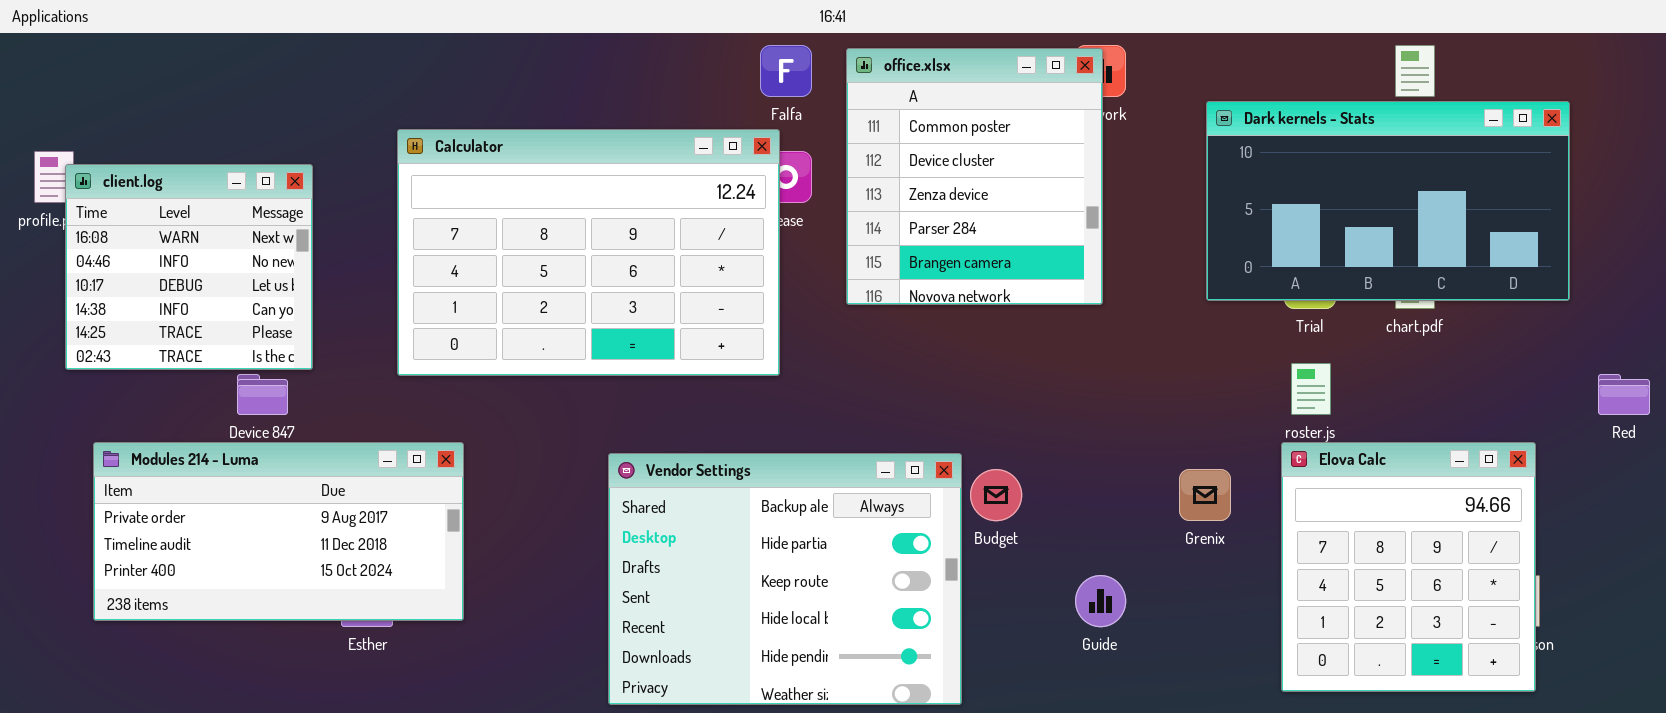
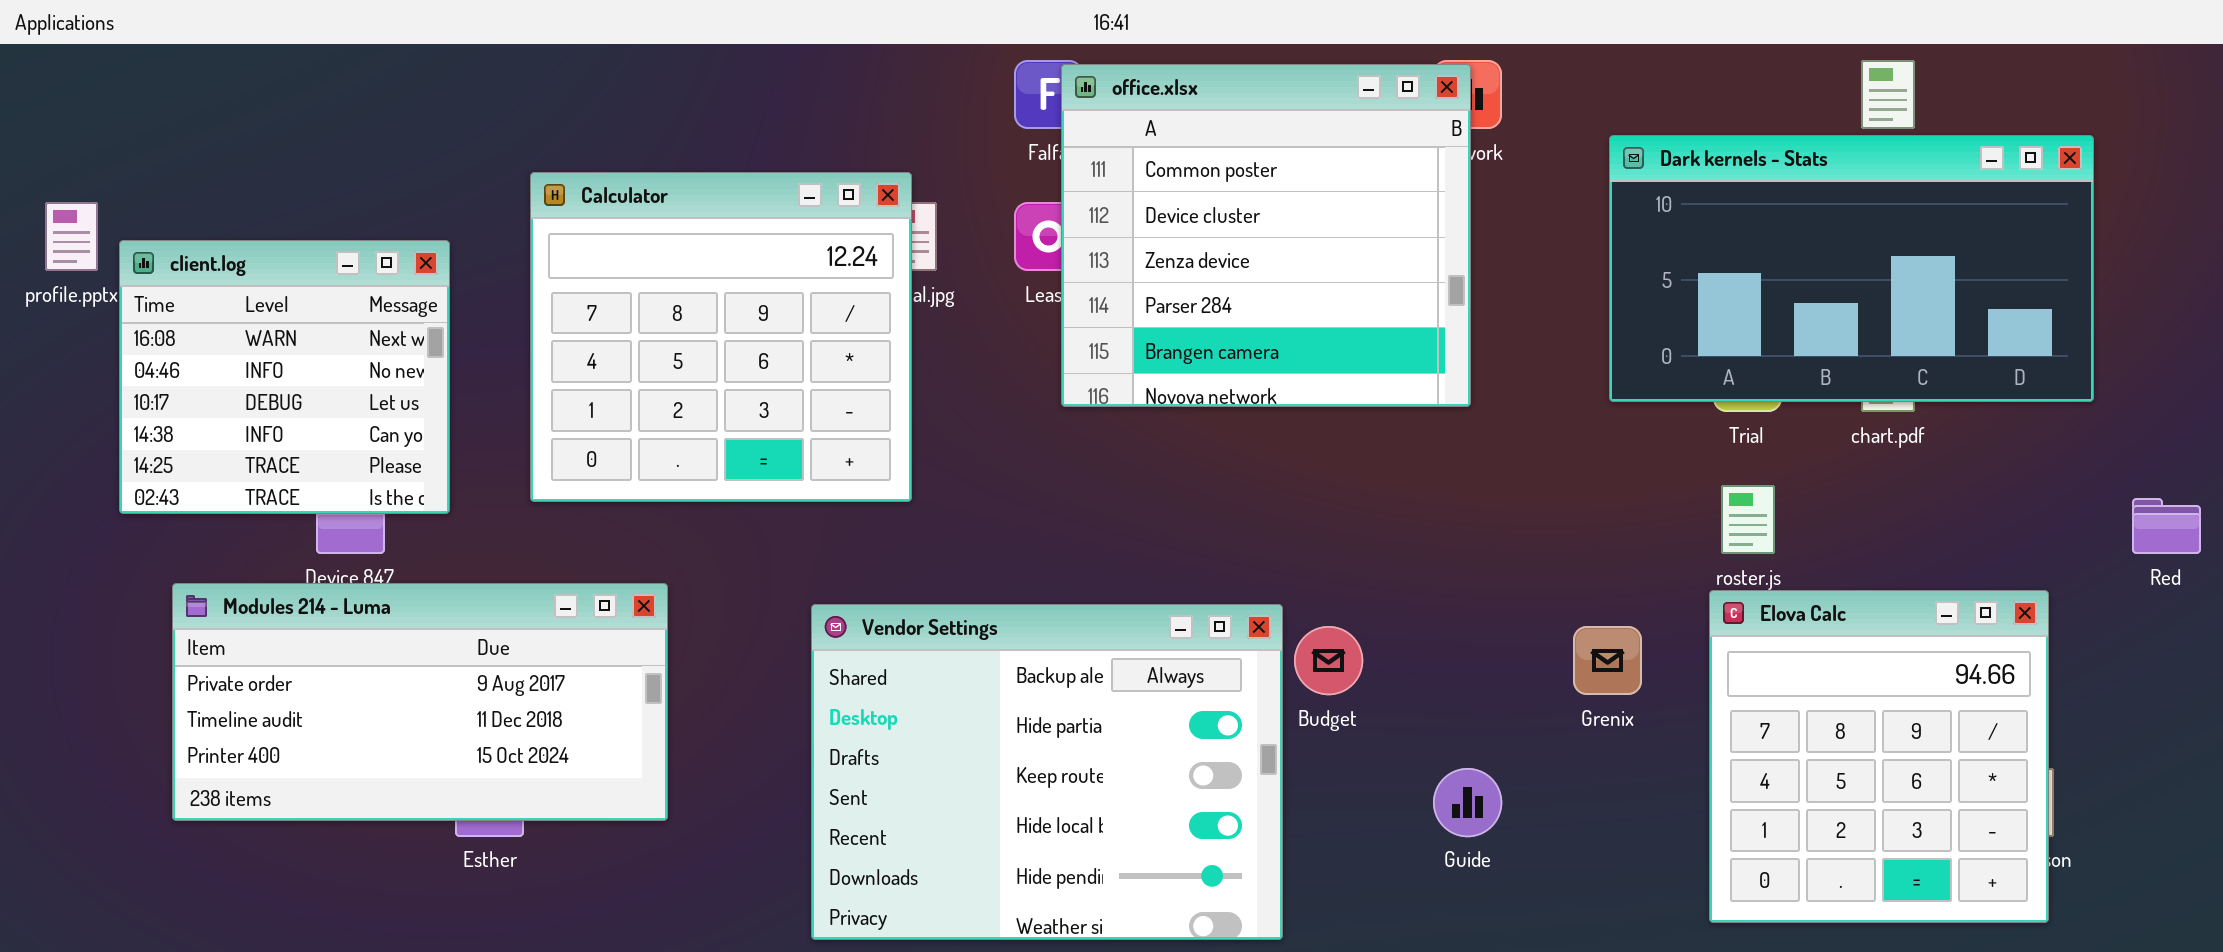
office.xlsx: [846,48,1103,305] -> [1061,64,1471,407], resized
Calculator: [397,129,780,376] -> [530,172,912,502], resized
client.log: [65,164,313,370] -> [119,240,450,514], moved
Modules 214 - Luma: [93,442,464,621] -> [172,583,668,821], moved

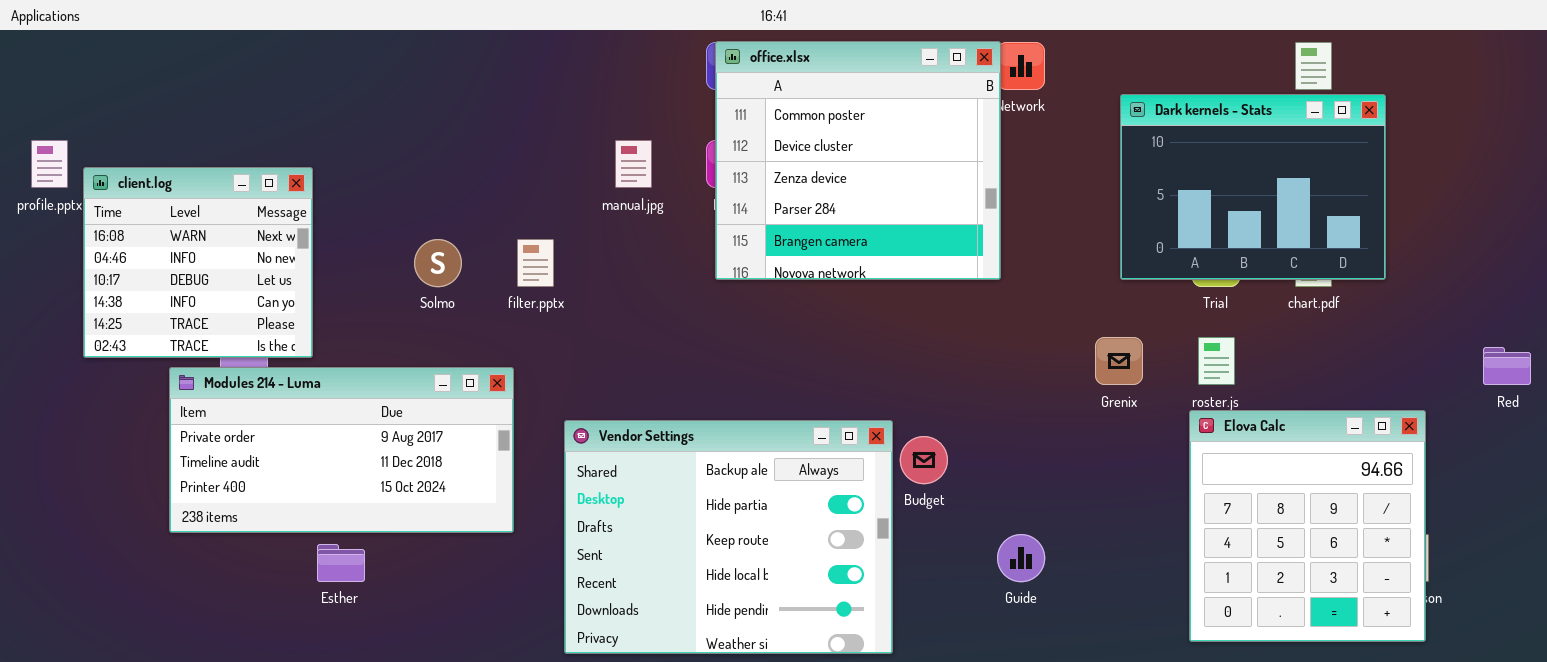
office.xlsx: [1061,64,1471,407] -> [715,41,1001,280], moved
Dark kernels - Stats: [1609,135,2094,402] -> [1120,94,1386,280], resized
Calculator: [530,172,912,502] -> none, closed
Modules 214 - Luma: [172,583,668,821] -> [169,367,514,533], moved
Grenix: [1573,626,1642,695] -> [1095,337,1143,385], moved

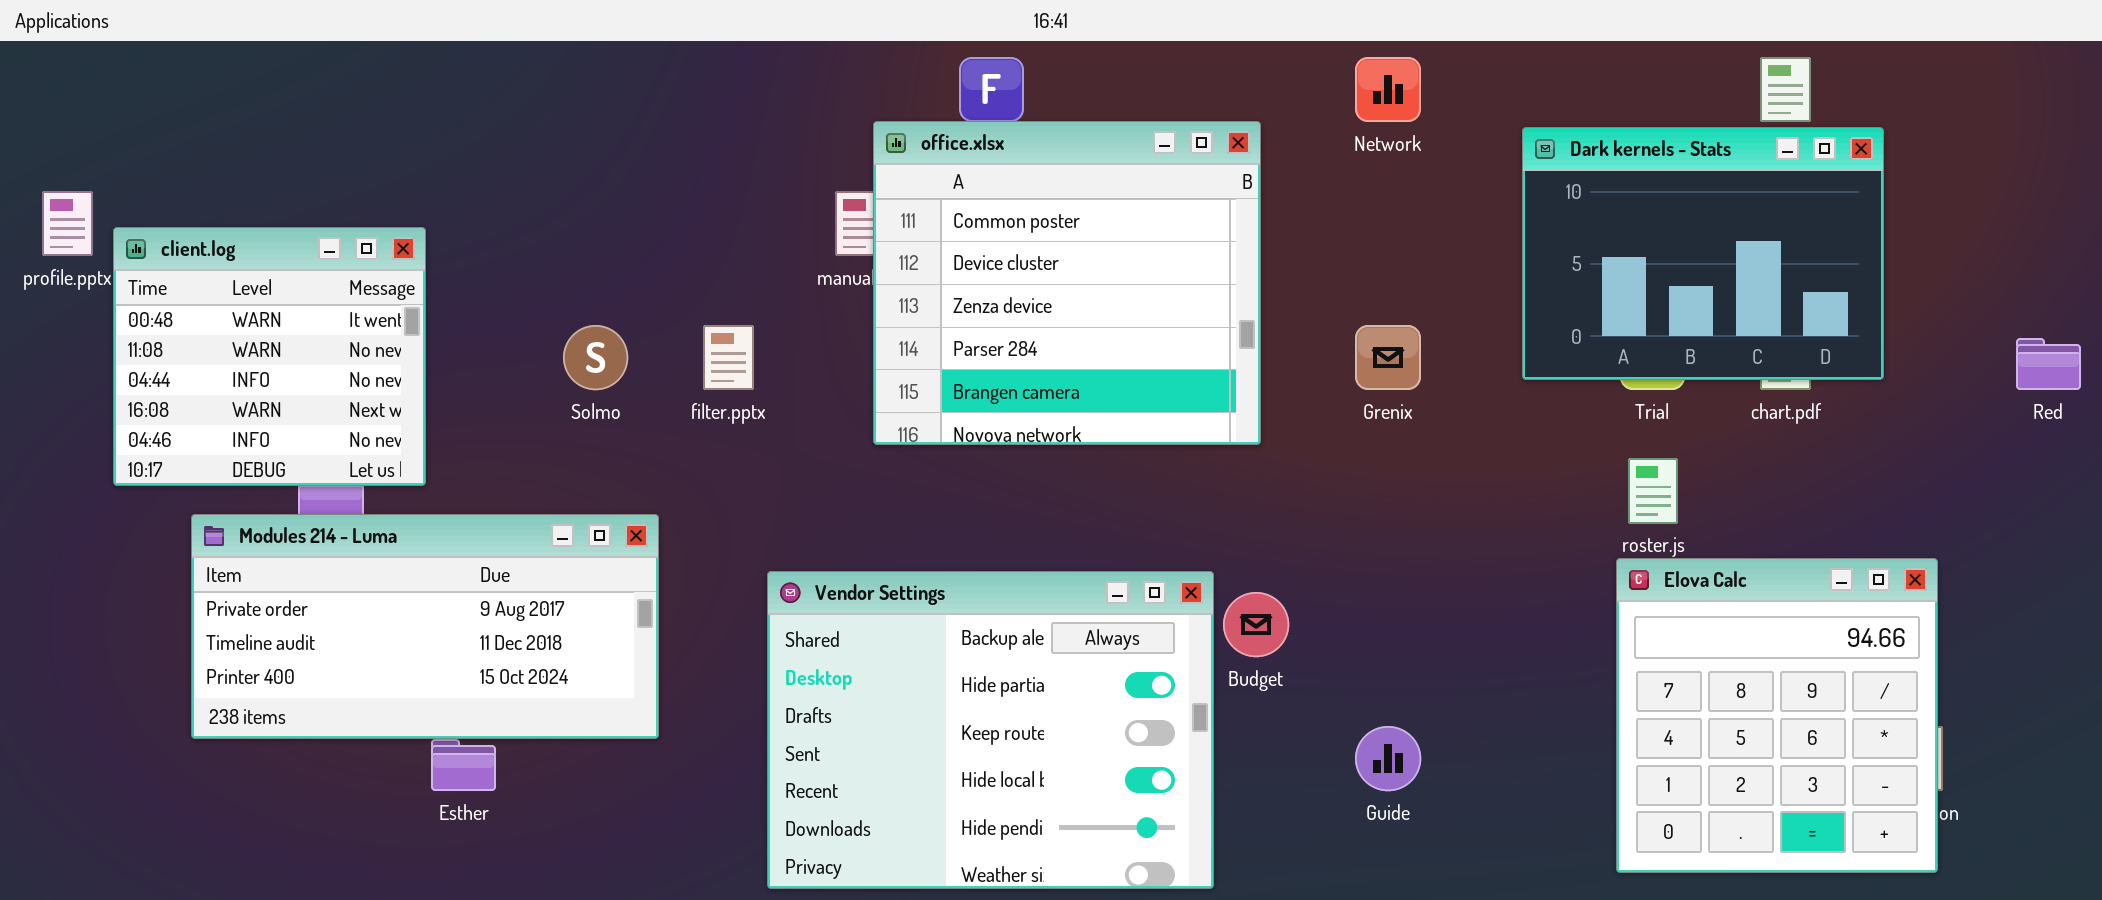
office.xlsx: [715,41,1001,280] -> [873,121,1261,445], moved
client.log: [83,167,313,358] -> [113,227,426,486], scrolled up 3 rows
Grenix: [1095,337,1143,385] -> [1355,325,1421,390], moved
Red: [1483,347,1531,385] -> [2016,338,2081,390], moved
Modules 214 - Luma: [169,367,514,533] -> [191,514,659,739], moved

